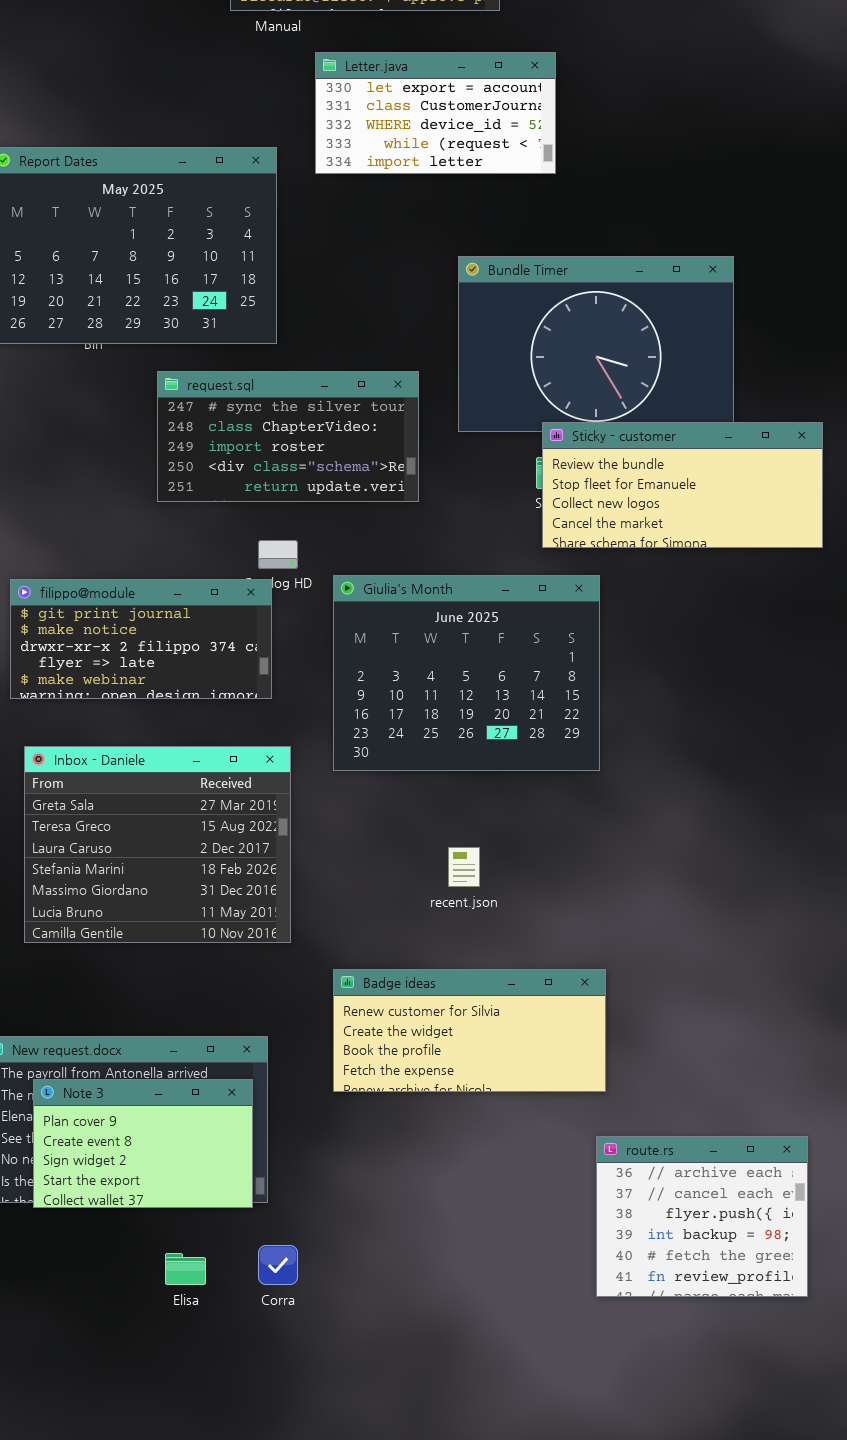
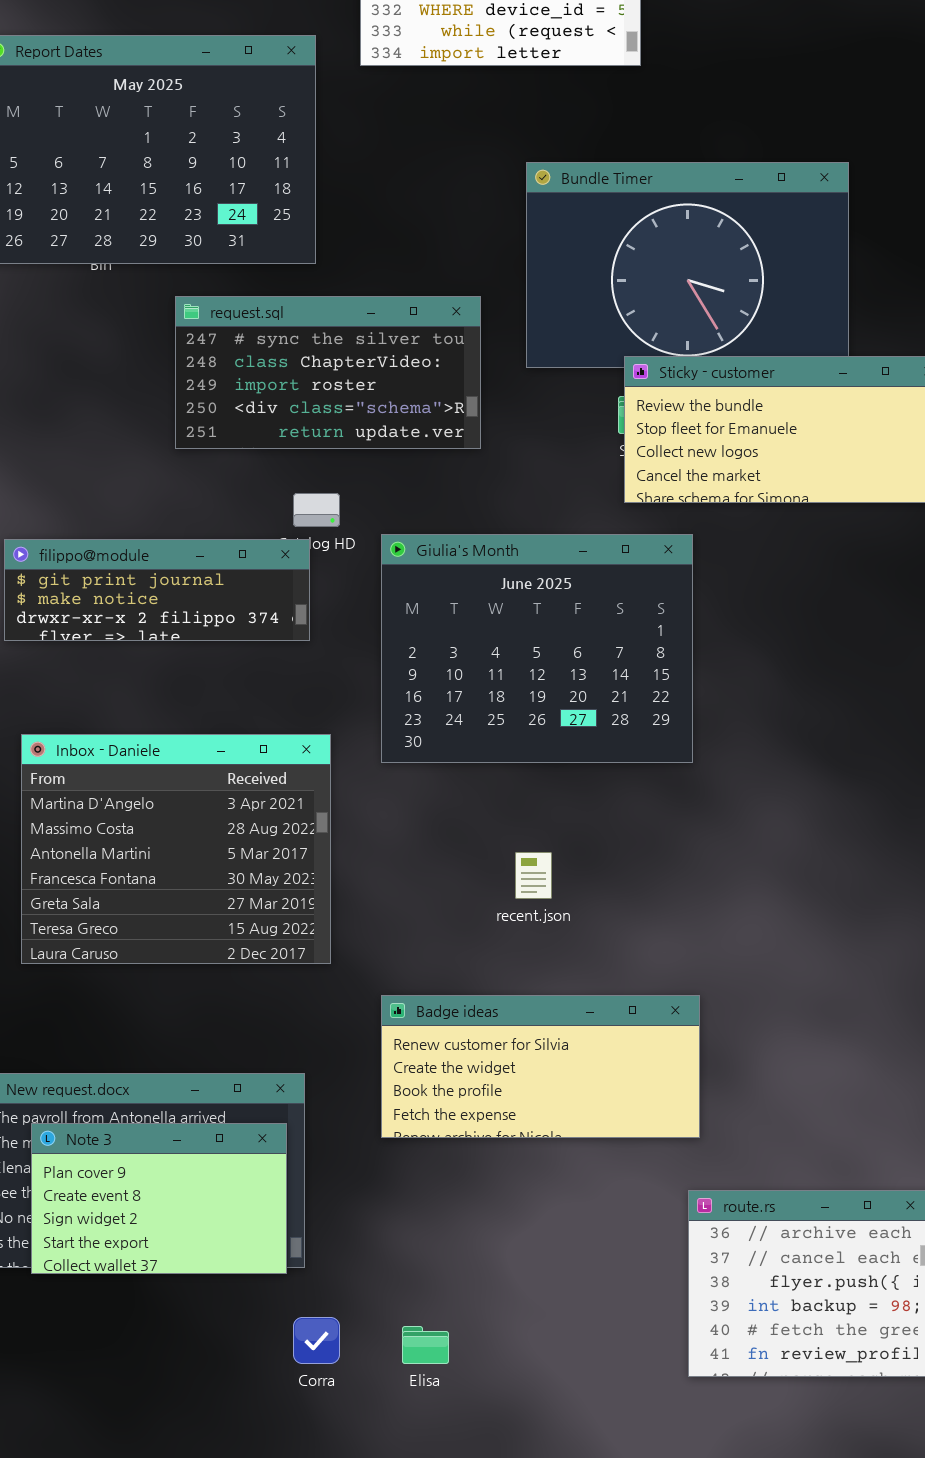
filippo@module: [10,579,272,699] -> [4,539,310,641], resized
Inbox - Daniele: [24,746,291,943] -> [21,734,331,964], scrolled up 4 rows
Elisa: [165,1253,206,1285] -> [402,1326,449,1364], moved

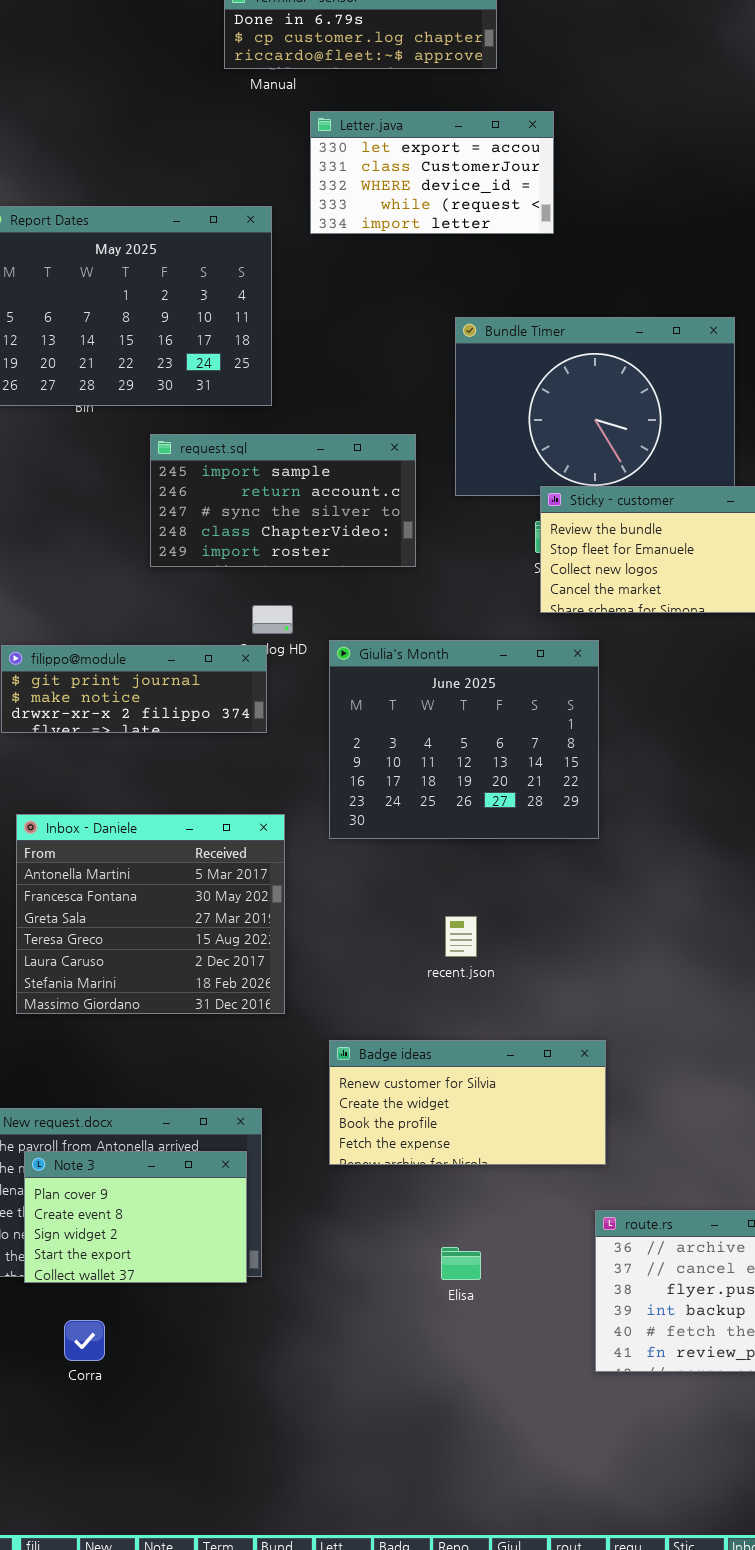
request.sql: [175,296,481,449] -> [150,434,416,567], scrolled up 2 rows
Inbox - Daniele: [21,734,331,964] -> [16,814,285,1014], scrolled down 2 rows
Corra: [293,1317,340,1364] -> [64,1320,105,1361], moved
Elisa: [402,1326,449,1364] -> [441,1247,481,1280], moved

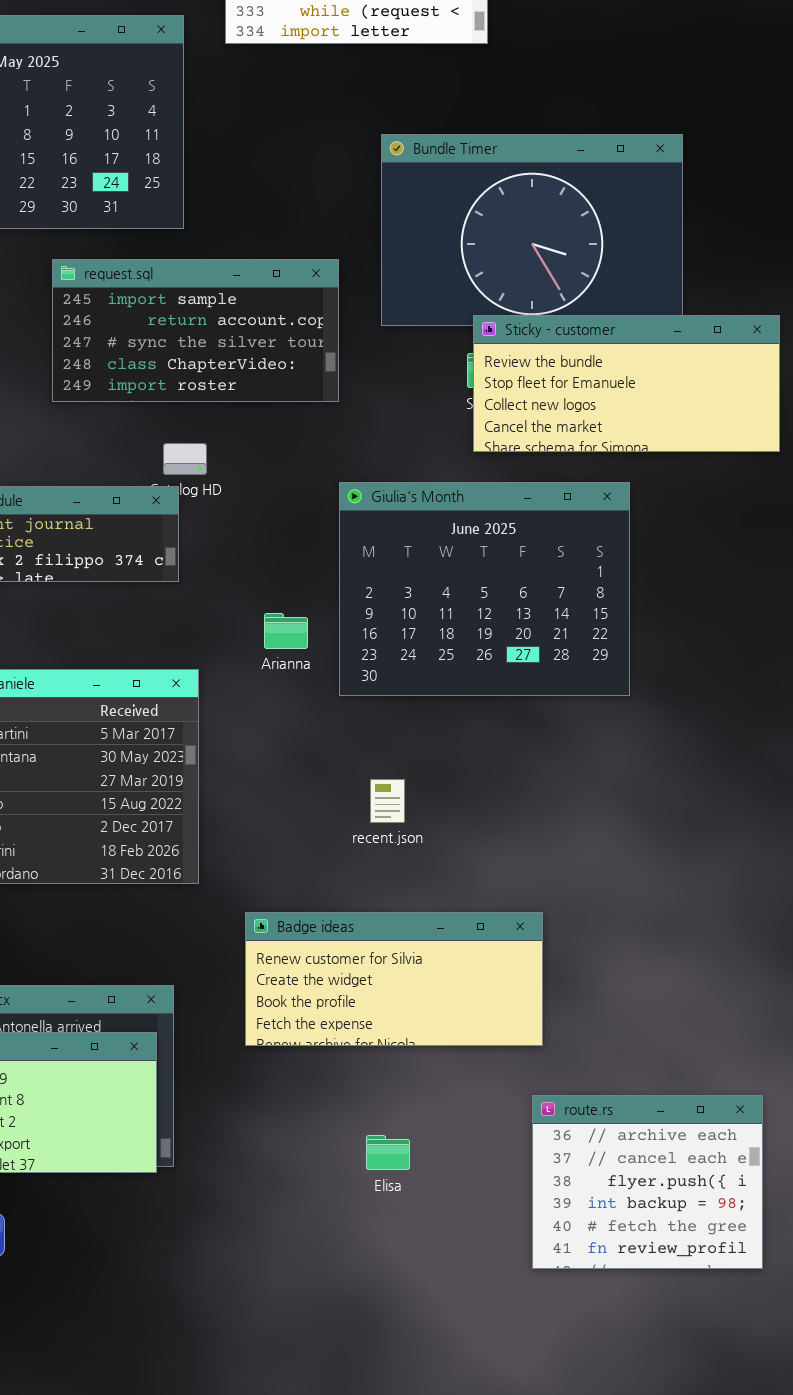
Giulia's Month: [329,640,599,839] -> [339,482,630,696], moved

